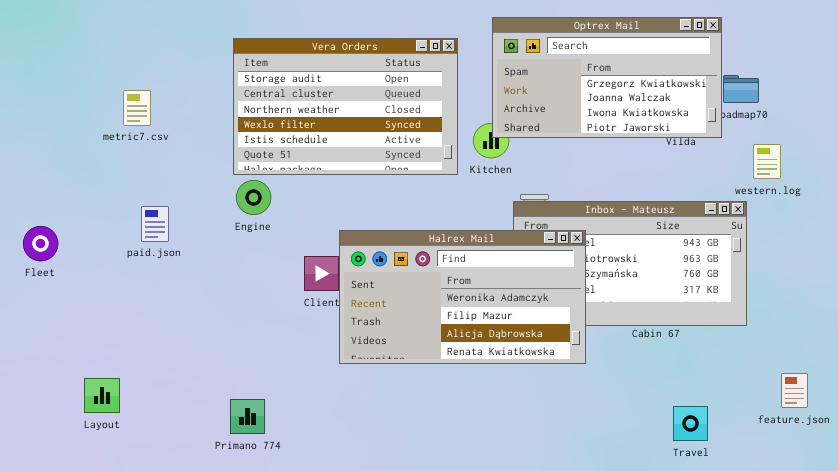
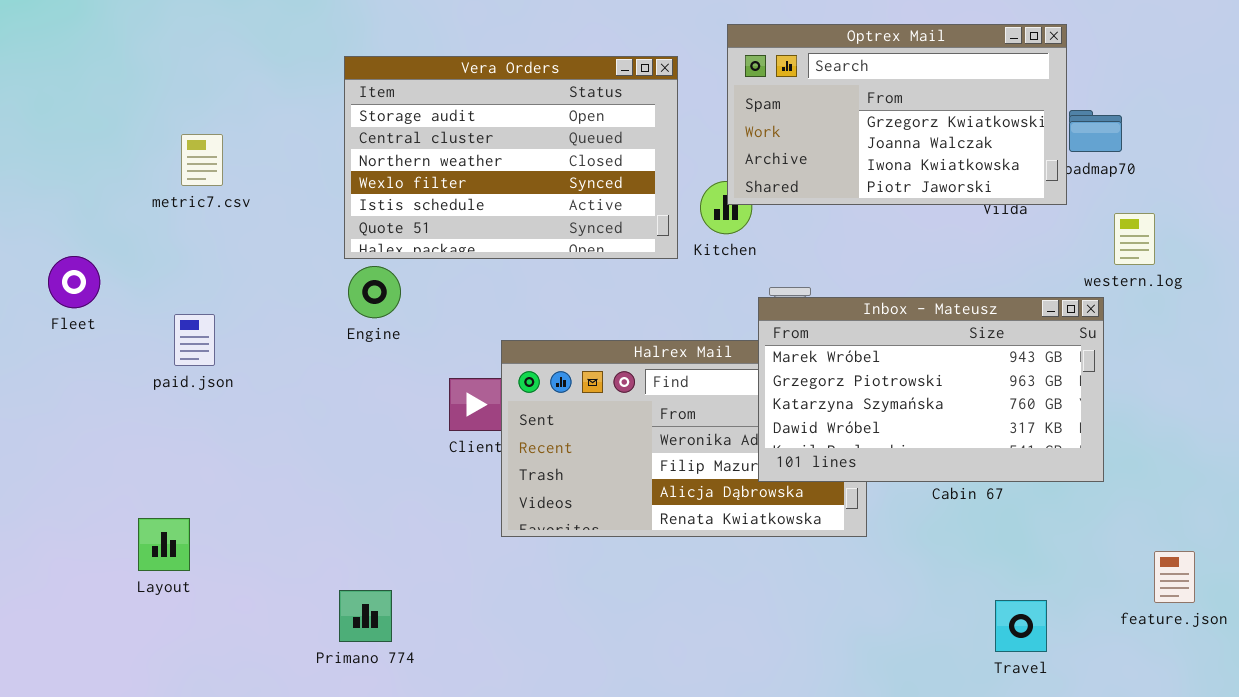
Inbox - Mateusz: [513,201,747,326] -> [758,297,1104,482], raised
paid.json: [141,206,169,242] -> [174,314,215,366], moved
Fleet: [23,226,58,261] -> [48,256,100,308], moved
Layout: [84,378,120,413] -> [138,518,190,571], moved

